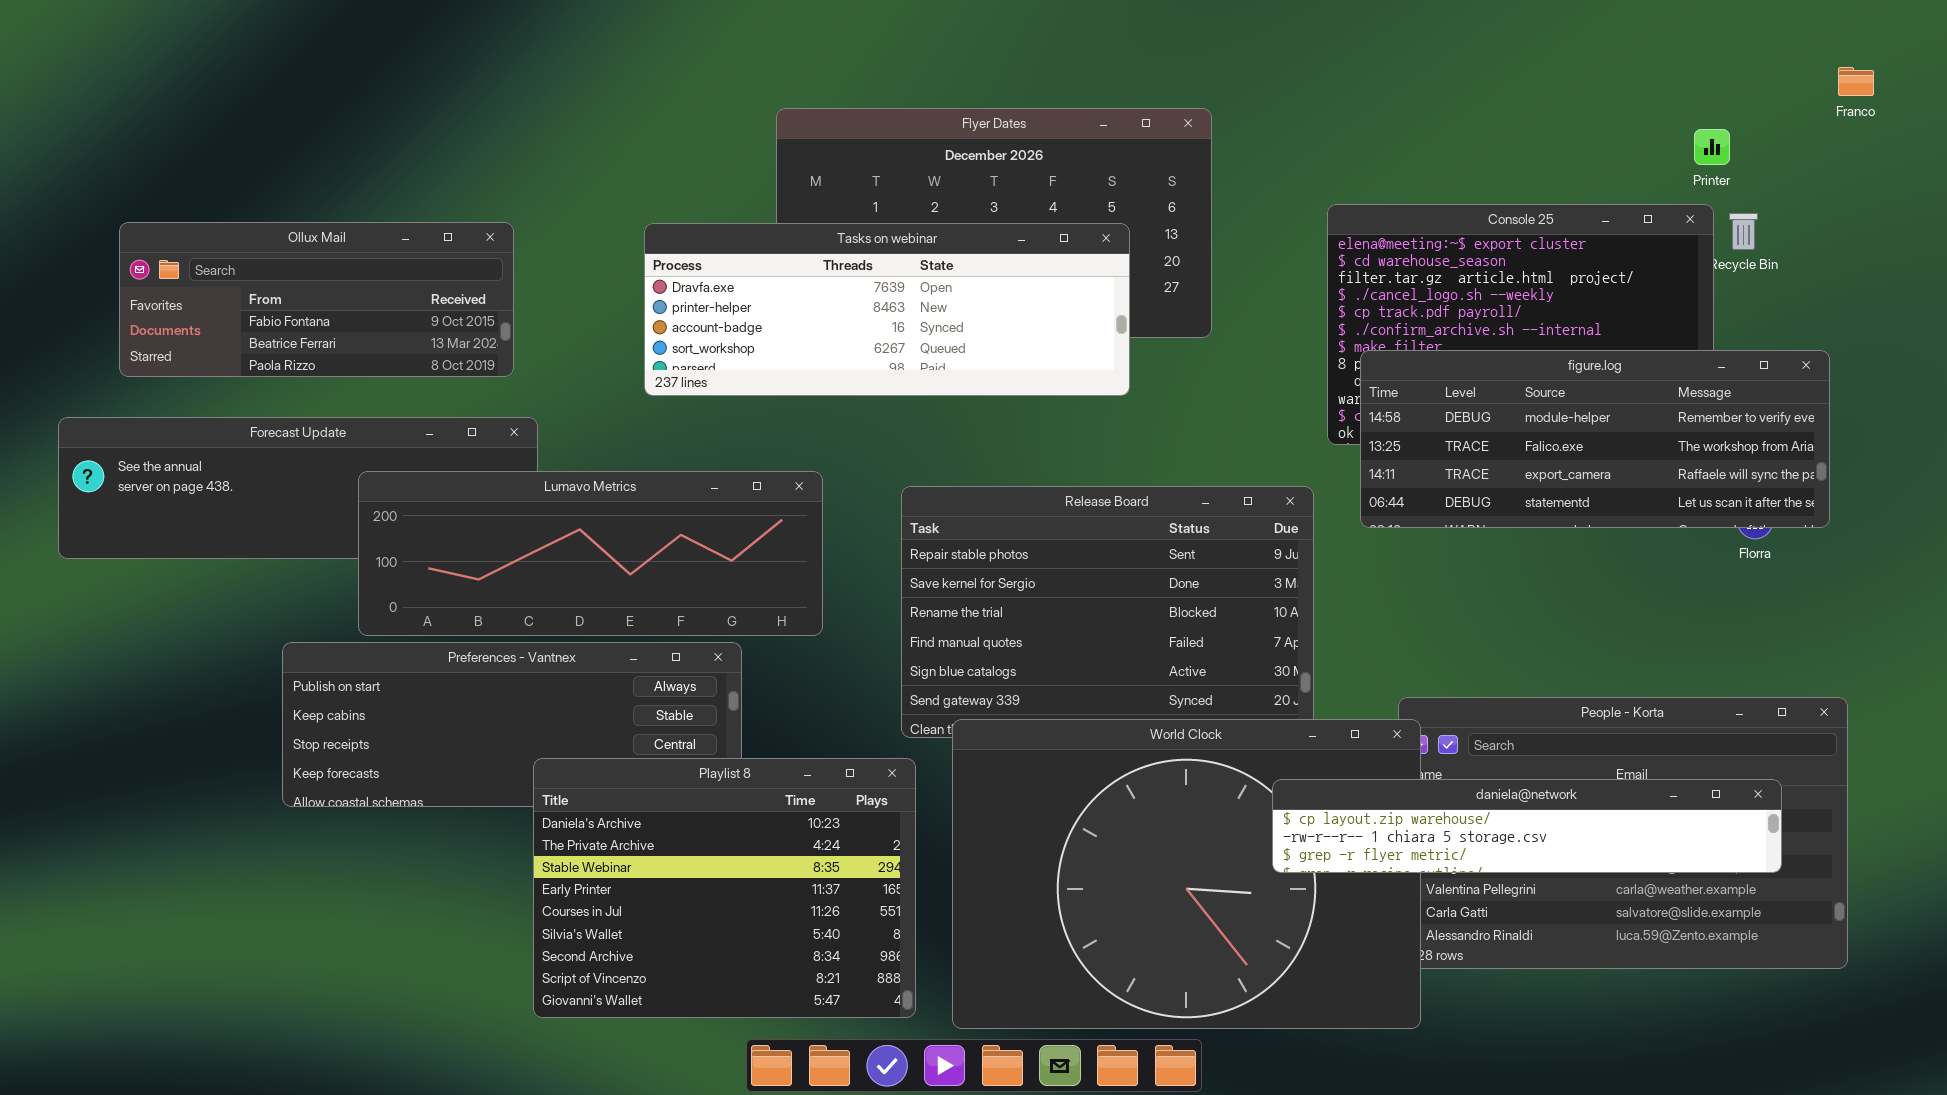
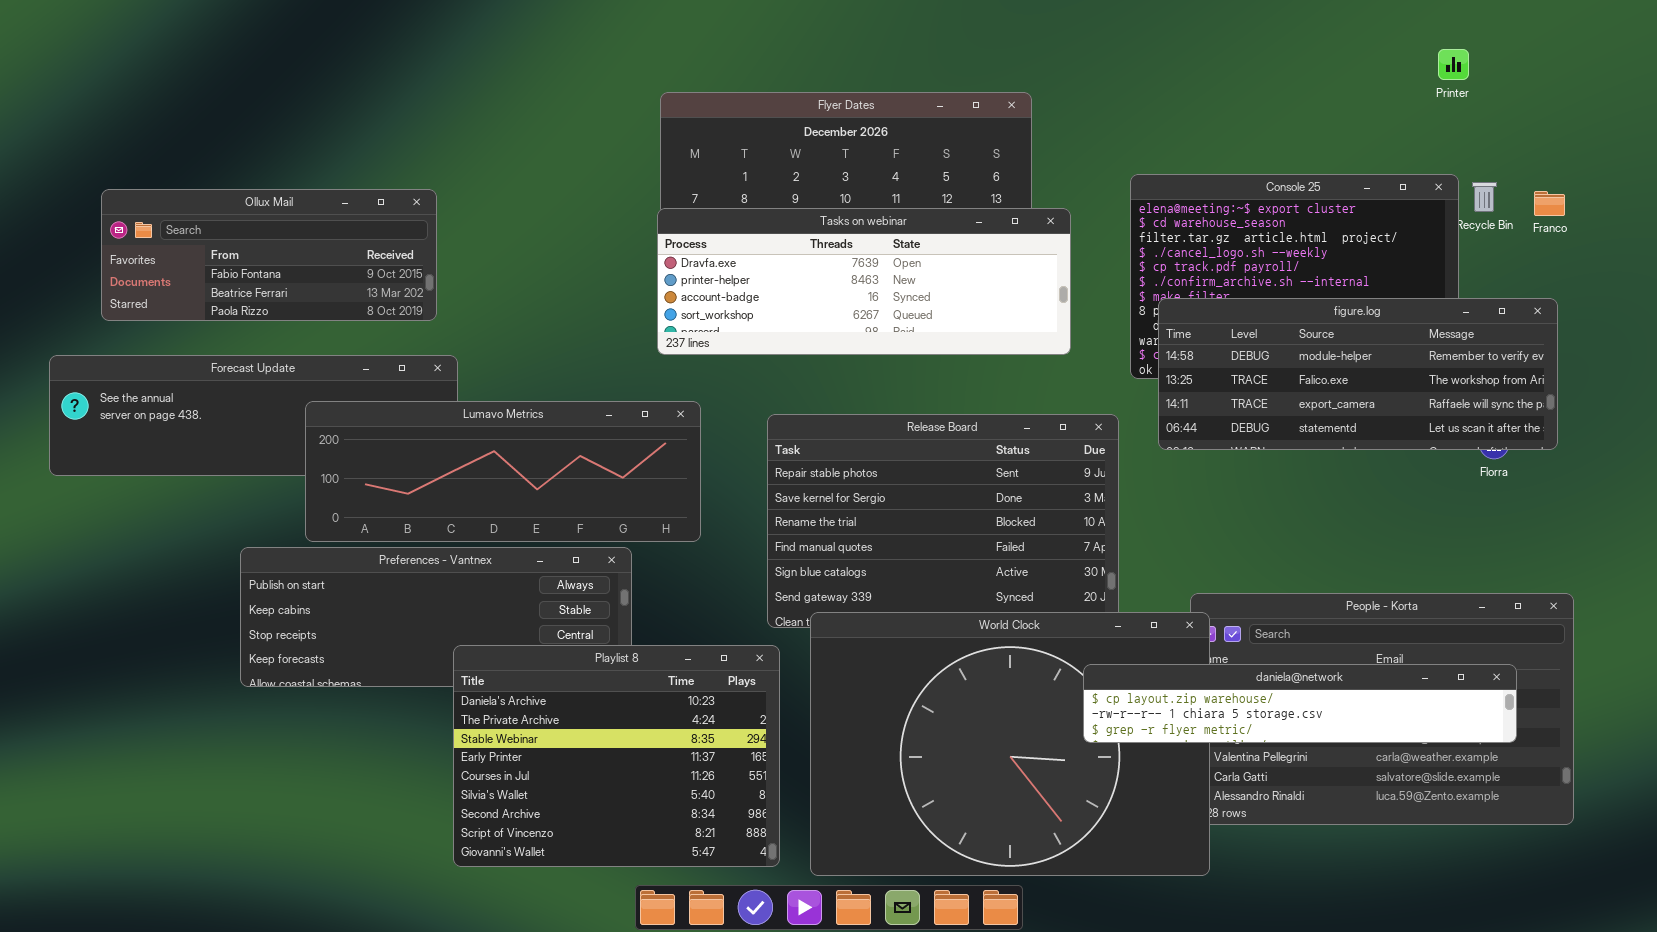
Franco: [1838,67,1874,96] -> [1534,191,1565,216], moved
Printer: [1694,129,1730,165] -> [1438,49,1469,80], moved
Tasks on webinar: [644,223,1130,396] -> [657,208,1071,355], moved

